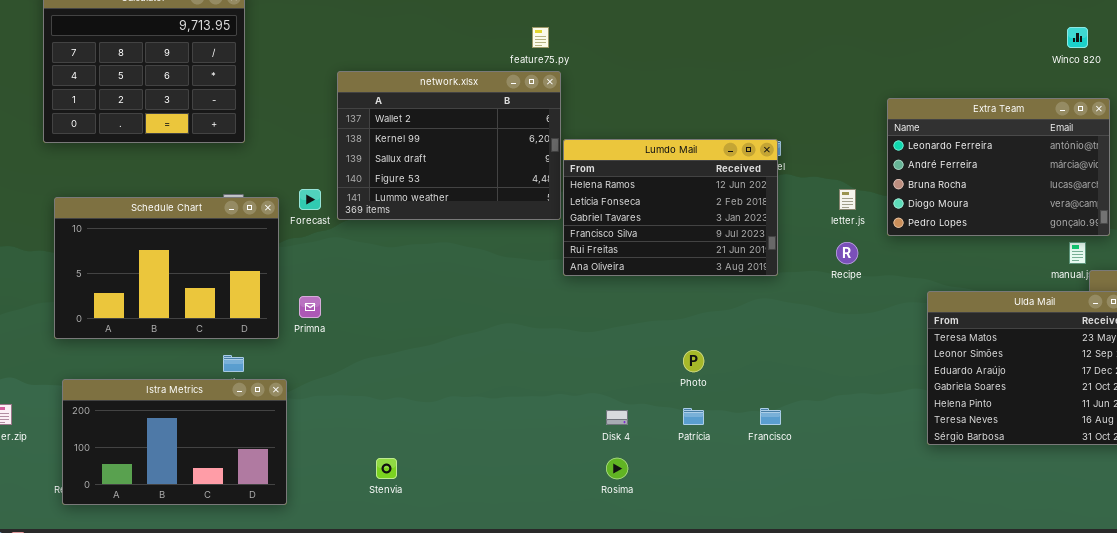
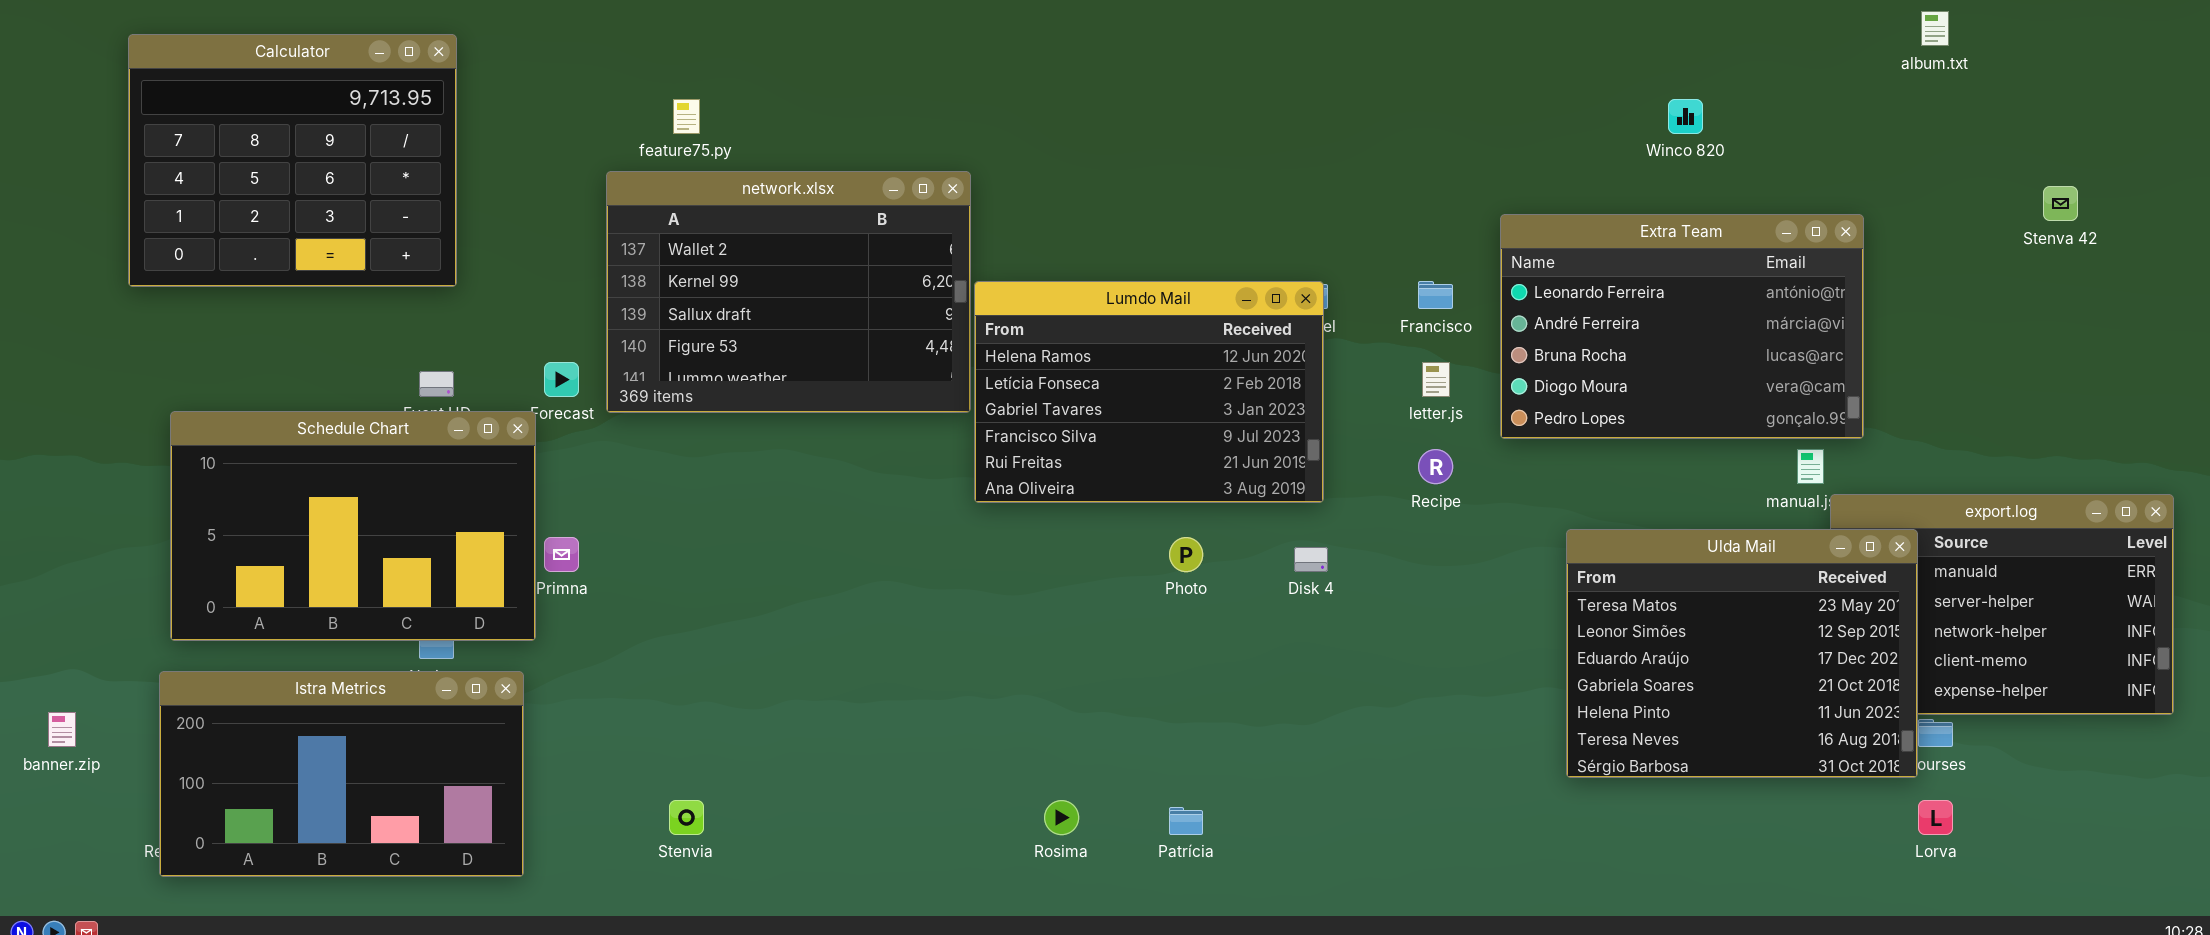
feature75.py: [532,27,549,48] -> [673,99,700,134], moved
Winco 820: [1067,27,1088,48] -> [1668,99,1703,134], moved
Schedule Chart: [54,197,279,339] -> [170,411,536,641], moved
Photo: [683,350,704,372] -> [1169,537,1203,572], moved
Patrícia: [683,408,704,425] -> [1169,807,1203,835], moved
Francisco: [760,408,781,425] -> [1418,281,1453,309], moved
Disk 4: [606,410,628,425] -> [1294,547,1328,572], moved

